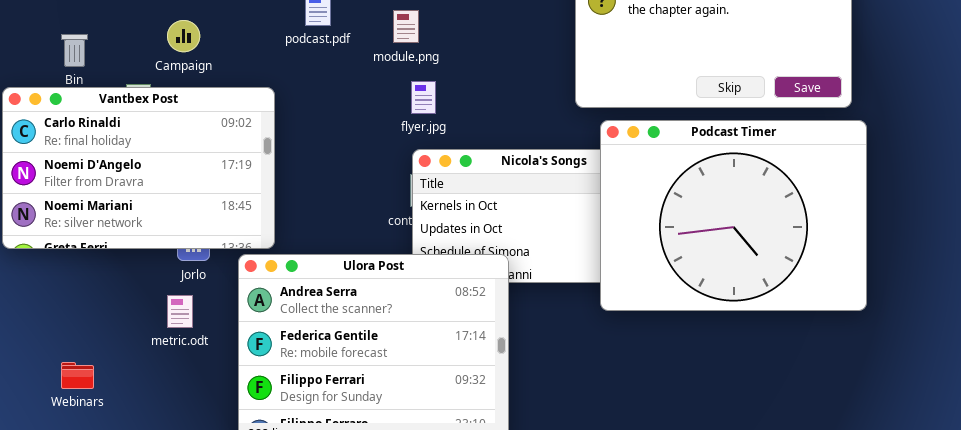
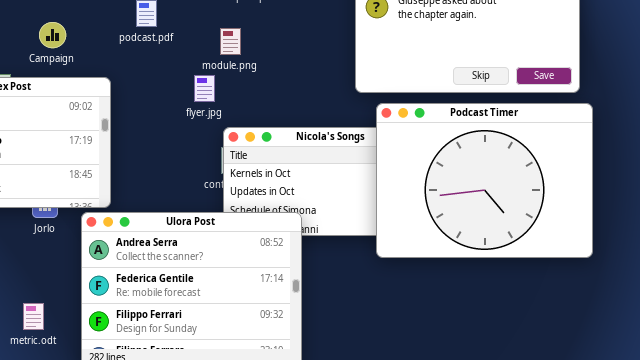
module.png: [393,10,419,43] -> [220,28,241,55], moved
Campaign: [167,20,200,52] -> [39,22,66,48], moved
flyer.jpg: [411,81,436,114] -> [194,75,215,102], moved
metric.odt: [167,295,193,328] -> [23,303,44,330], moved

